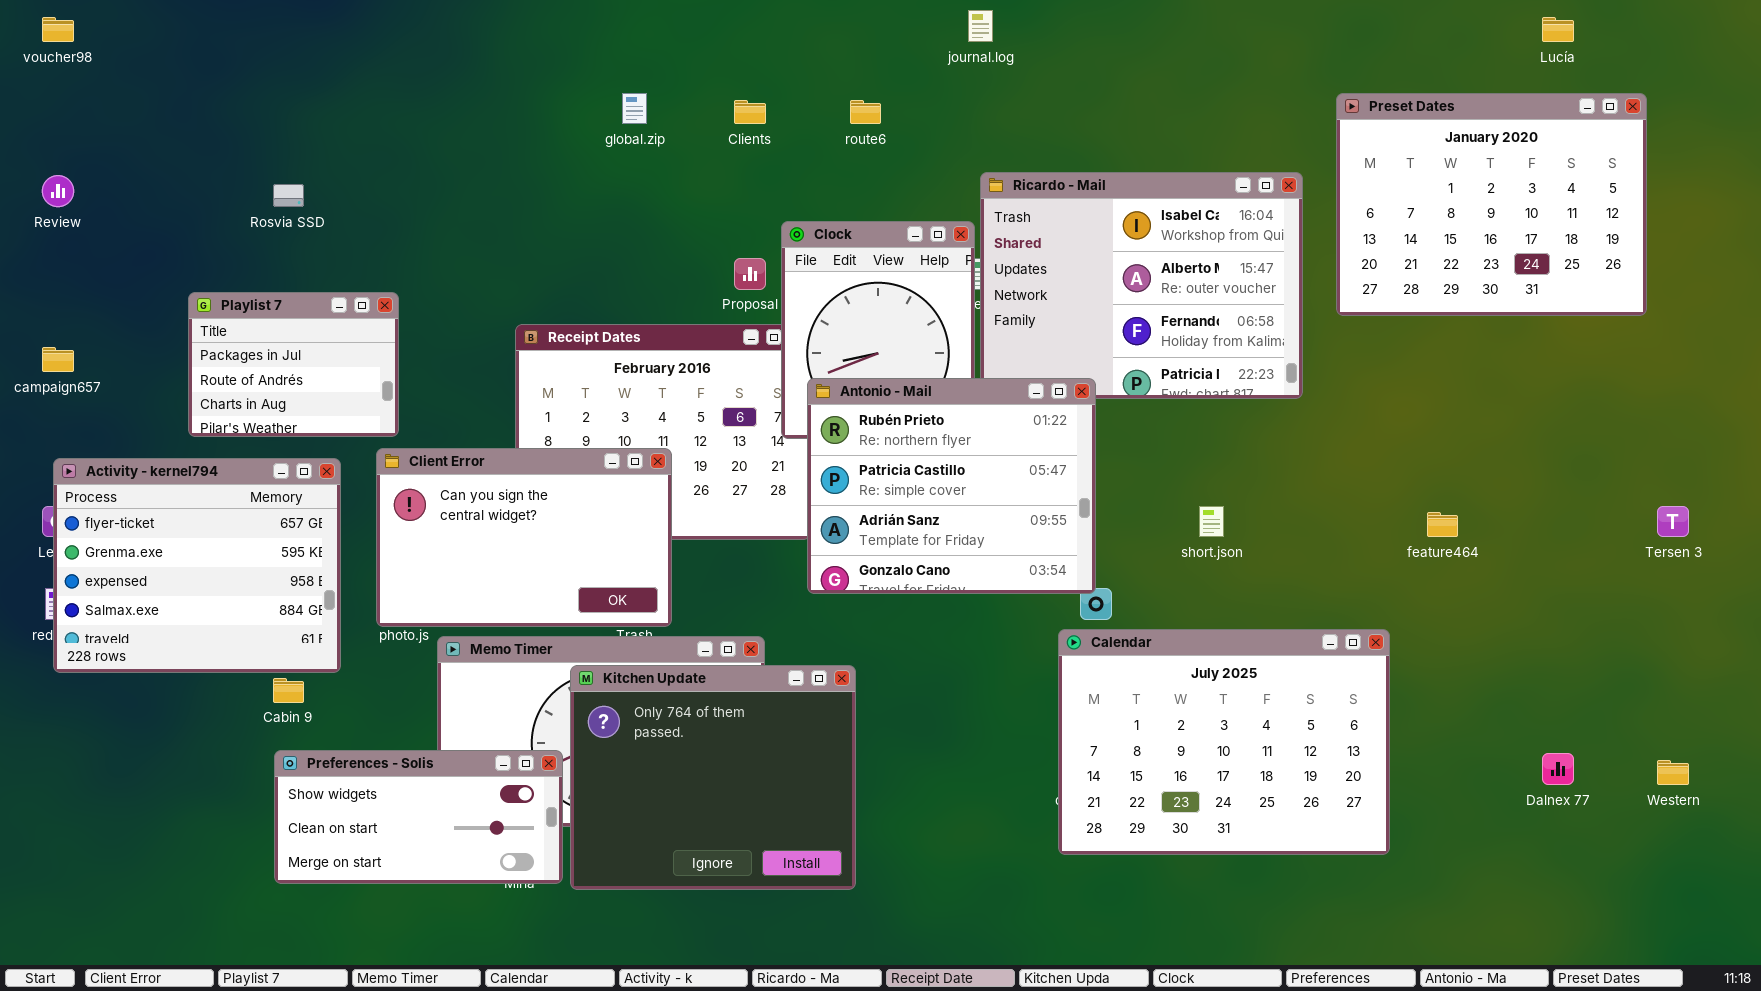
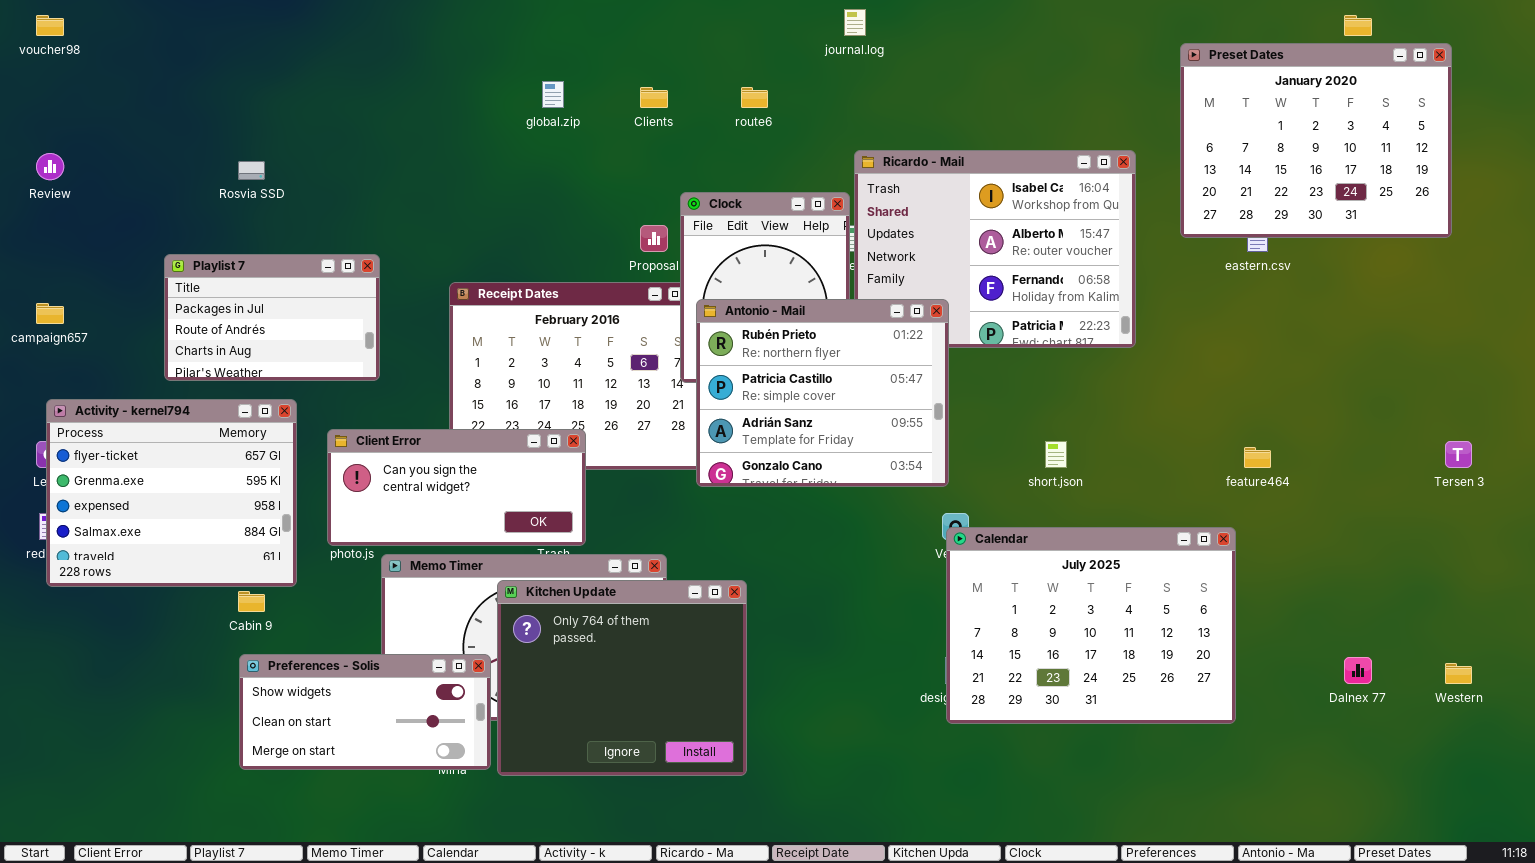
Preset Dates: [1336,93,1647,316] -> [1180,43,1452,238], moved
Playlist 7: [188,292,399,437] -> [164,254,380,381], resized
Antonio - Mail: [807,378,1096,594] -> [696,299,949,487], moved
Client Error: [376,448,672,627] -> [327,429,586,546], resized
Calendar: [1058,629,1390,855] -> [946,527,1236,724], moved

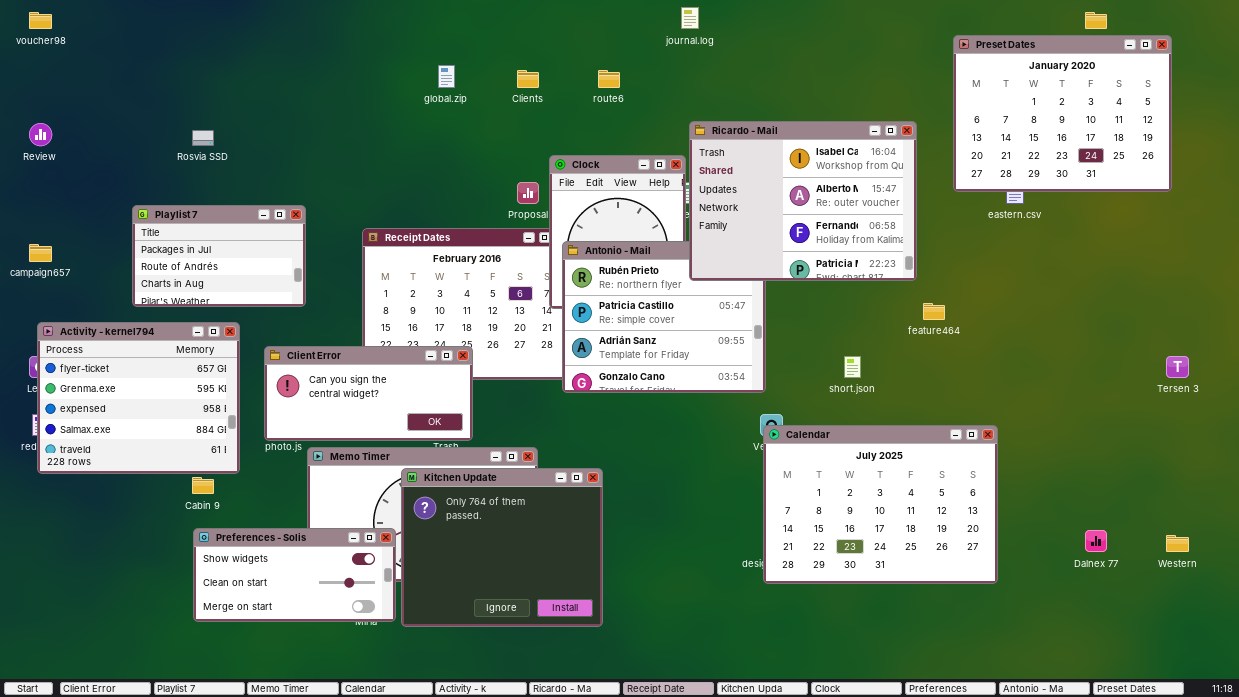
Ricardo - Mail: [854,150,1136,348] -> [689,121,917,281], raised
feature464: [1244,447,1271,468] -> [923,303,945,320], moved

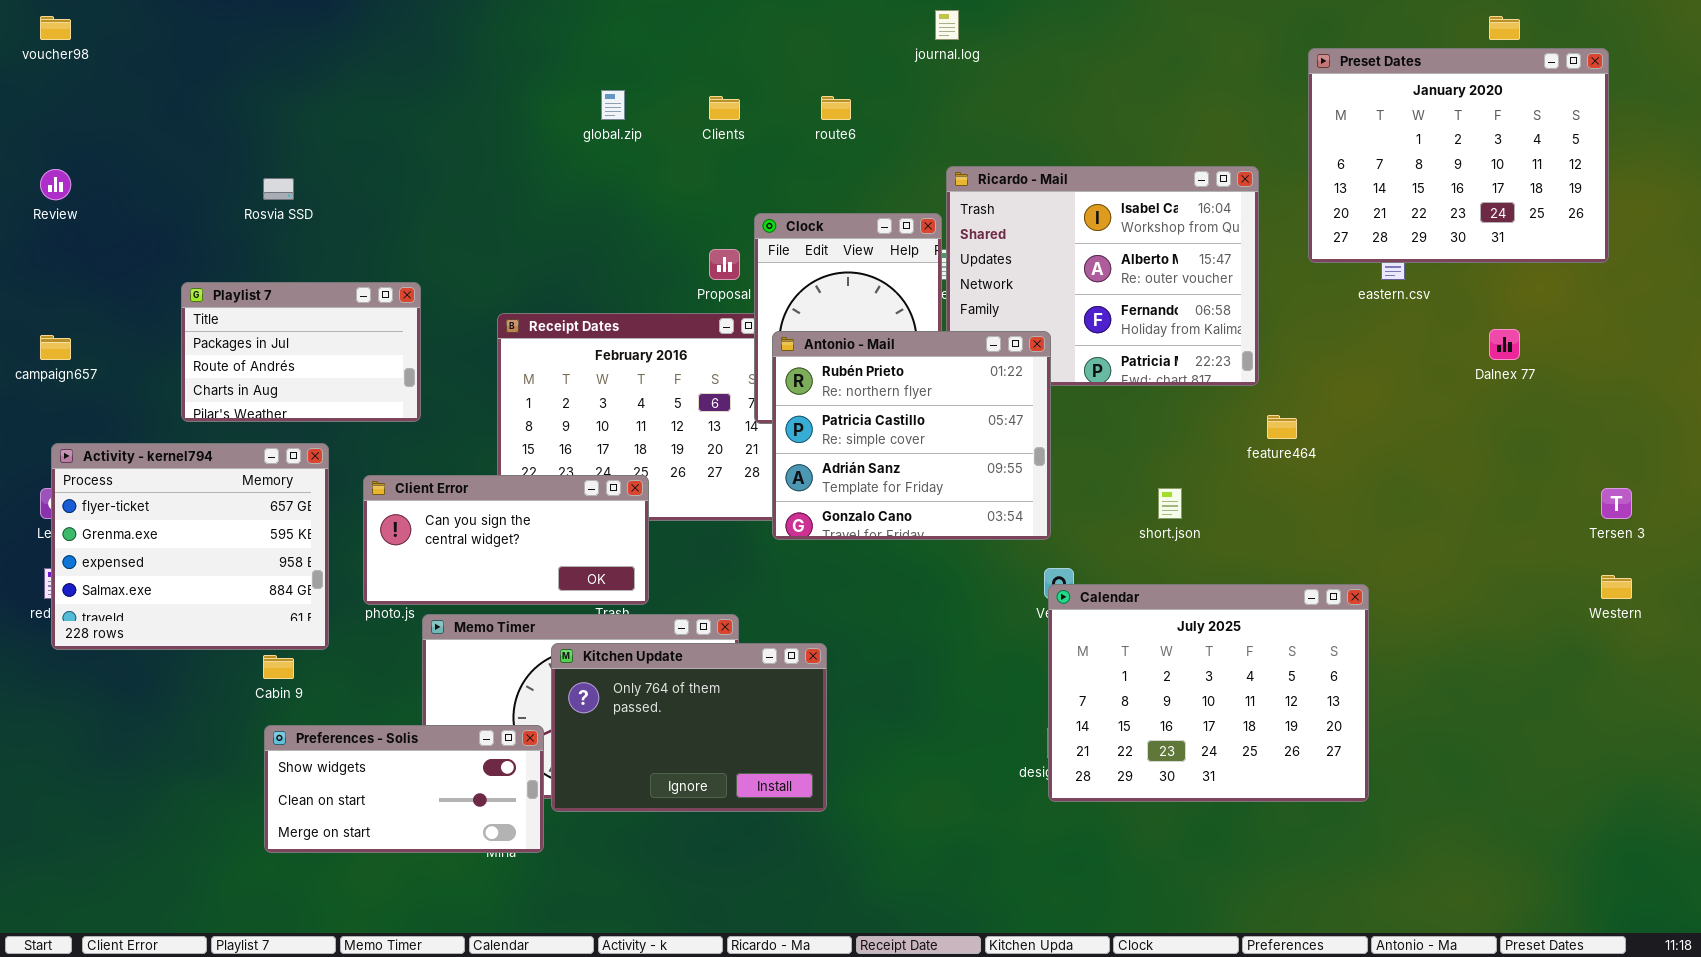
Antonio - Mail: [562,241,766,393] -> [772,331,1051,540], raised
Kitchen Update: [401,468,603,627] -> [551,643,827,812], resized
Dalnex 77: [1085,530,1107,552] -> [1489,329,1520,360], moved
Western: [1166,535,1189,552] -> [1601,575,1632,599], moved

